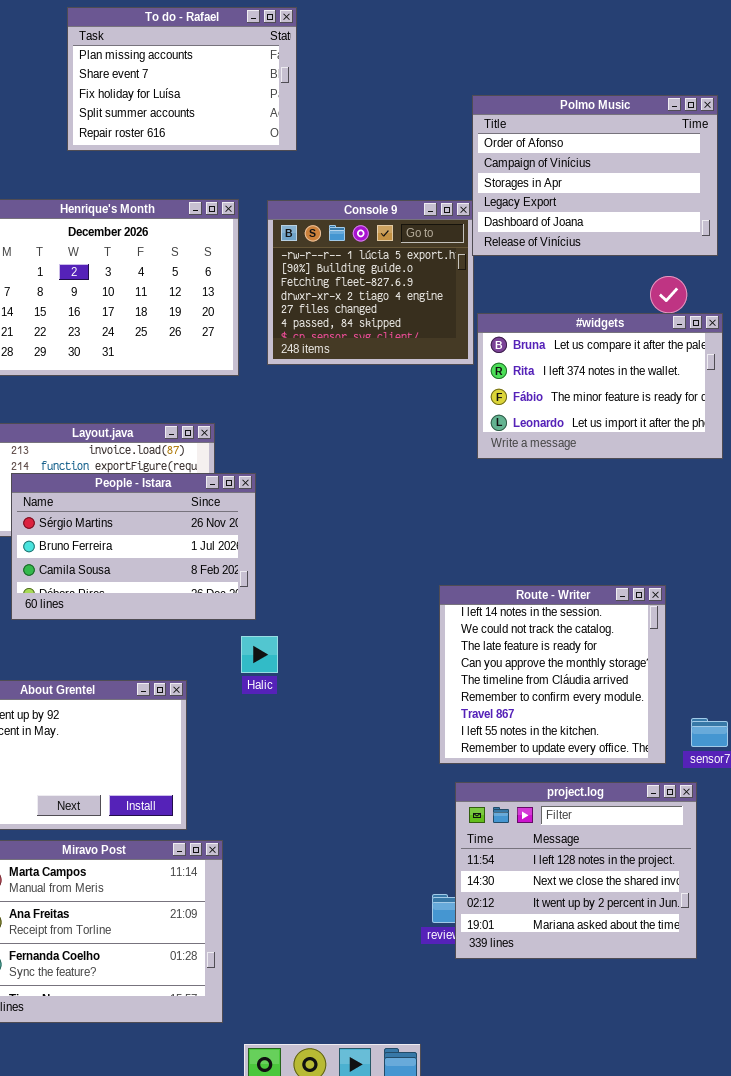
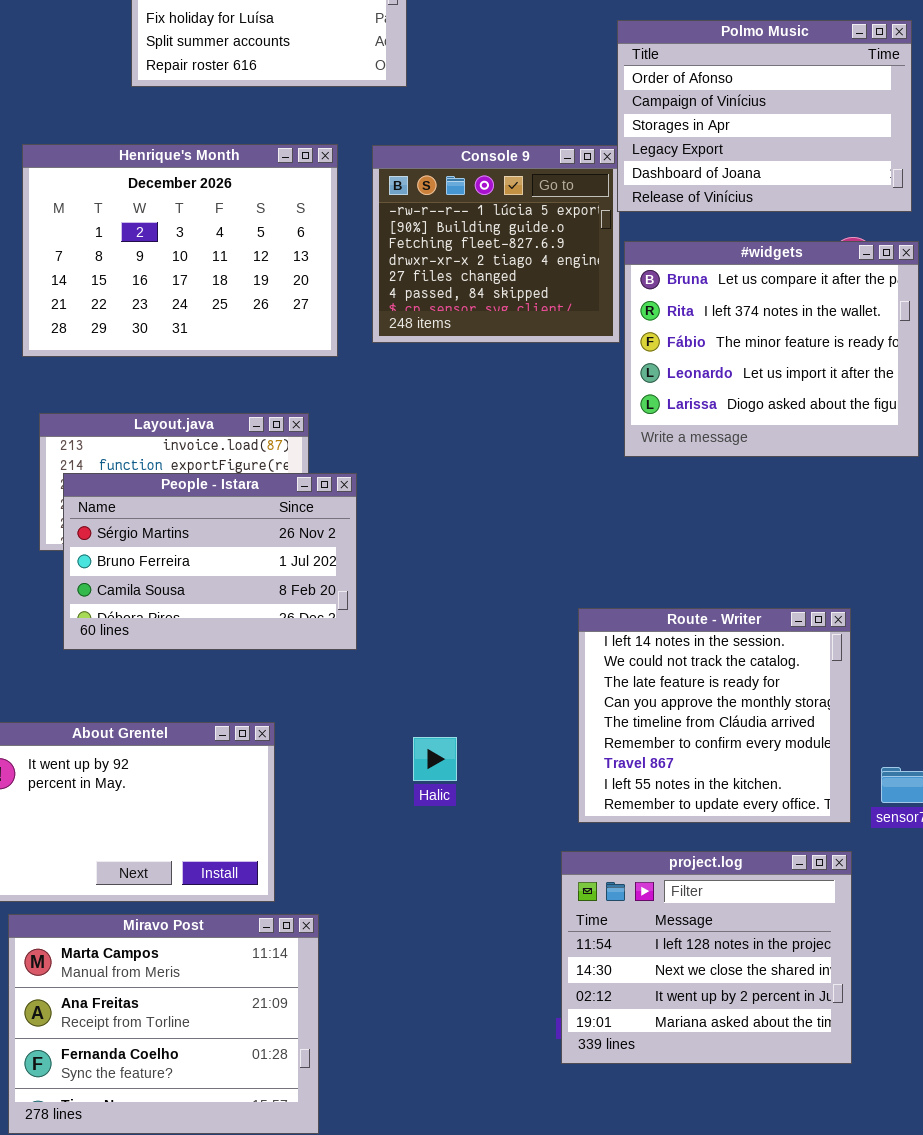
#widgets: [477,313,723,459] -> [624,241,919,457], resized
Halic: [241,636,278,673] -> [413,737,457,781], moved
project.log: [455,782,697,959] -> [561,851,852,1064], moved

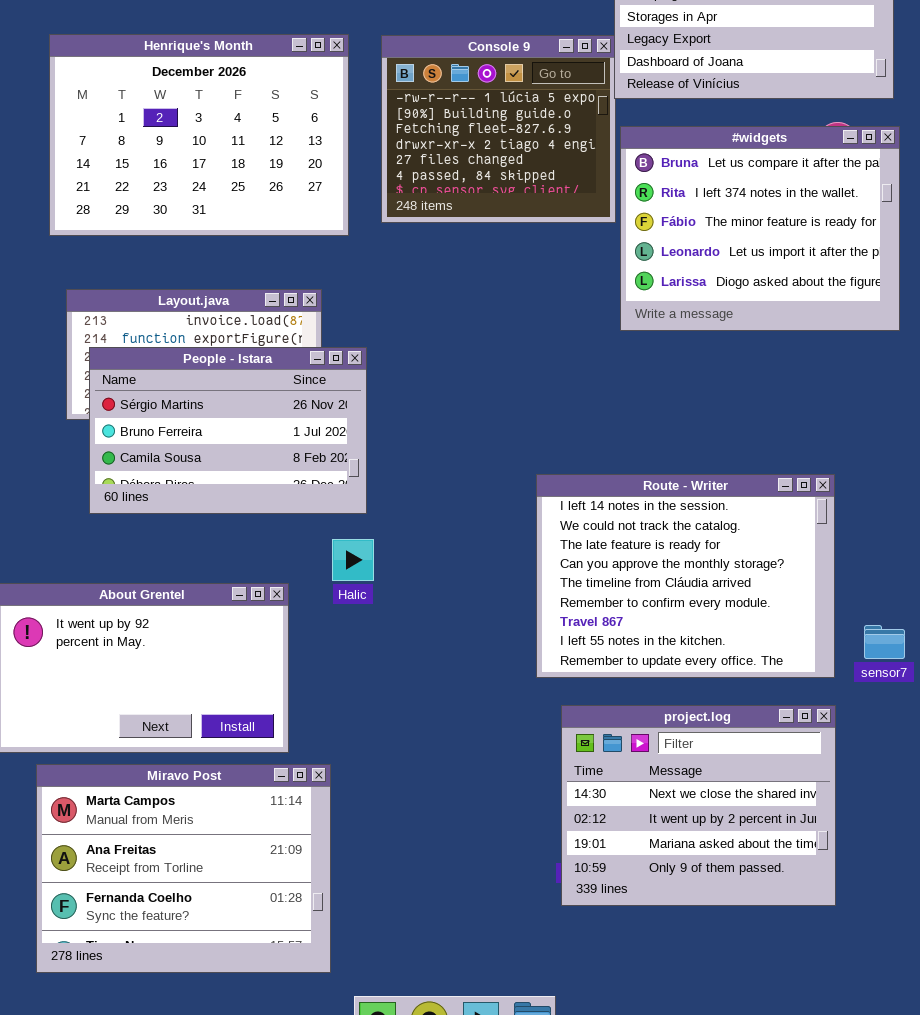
Route - Writer: [578,608,851,823] -> [536,474,835,678], resized
Halic: [413,737,457,781] -> [332,539,374,581], moved
project.log: [561,851,852,1064] -> [561,705,836,906], scrolled down 1 row

